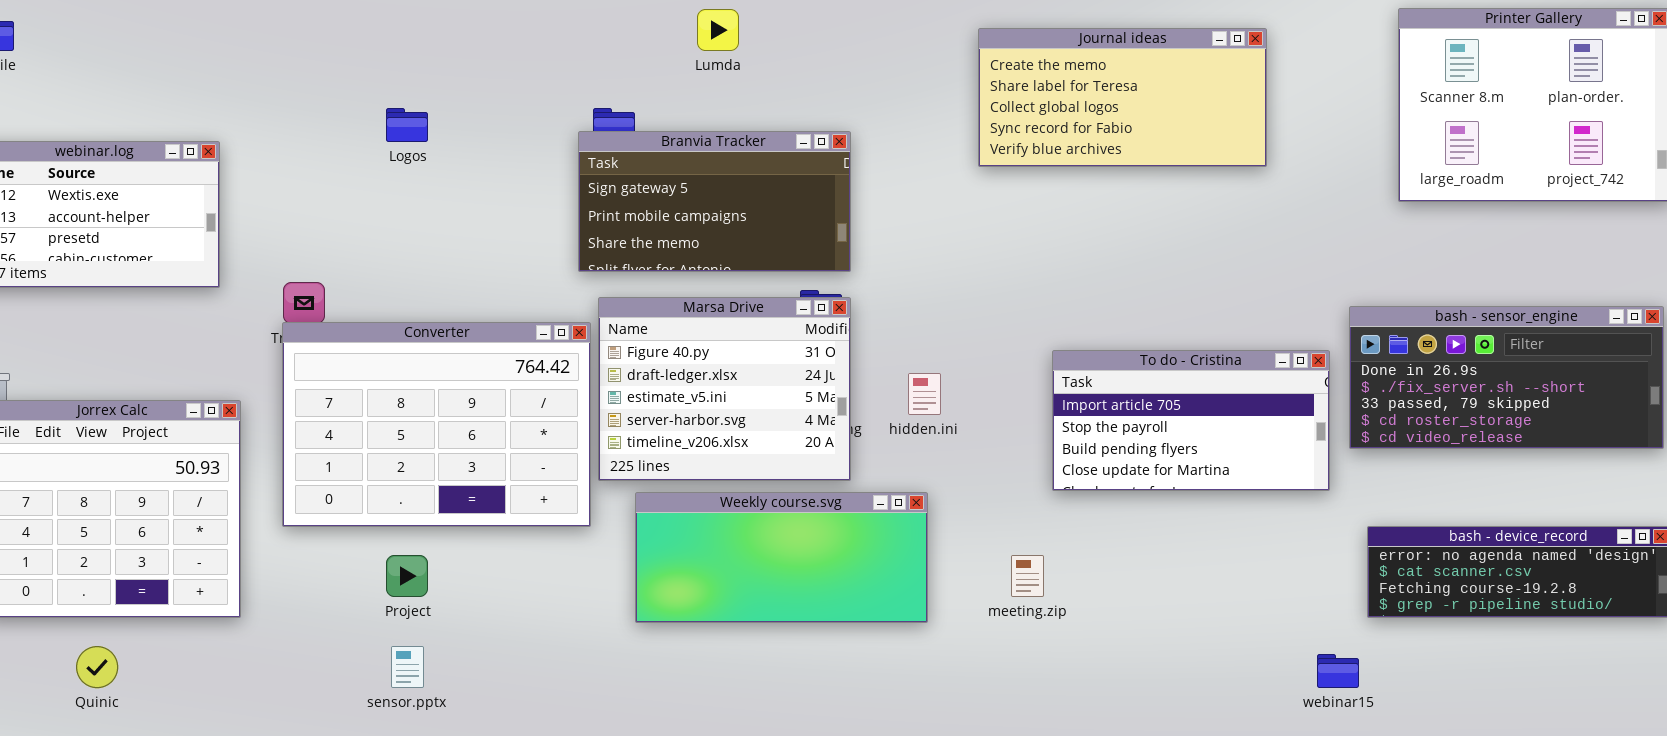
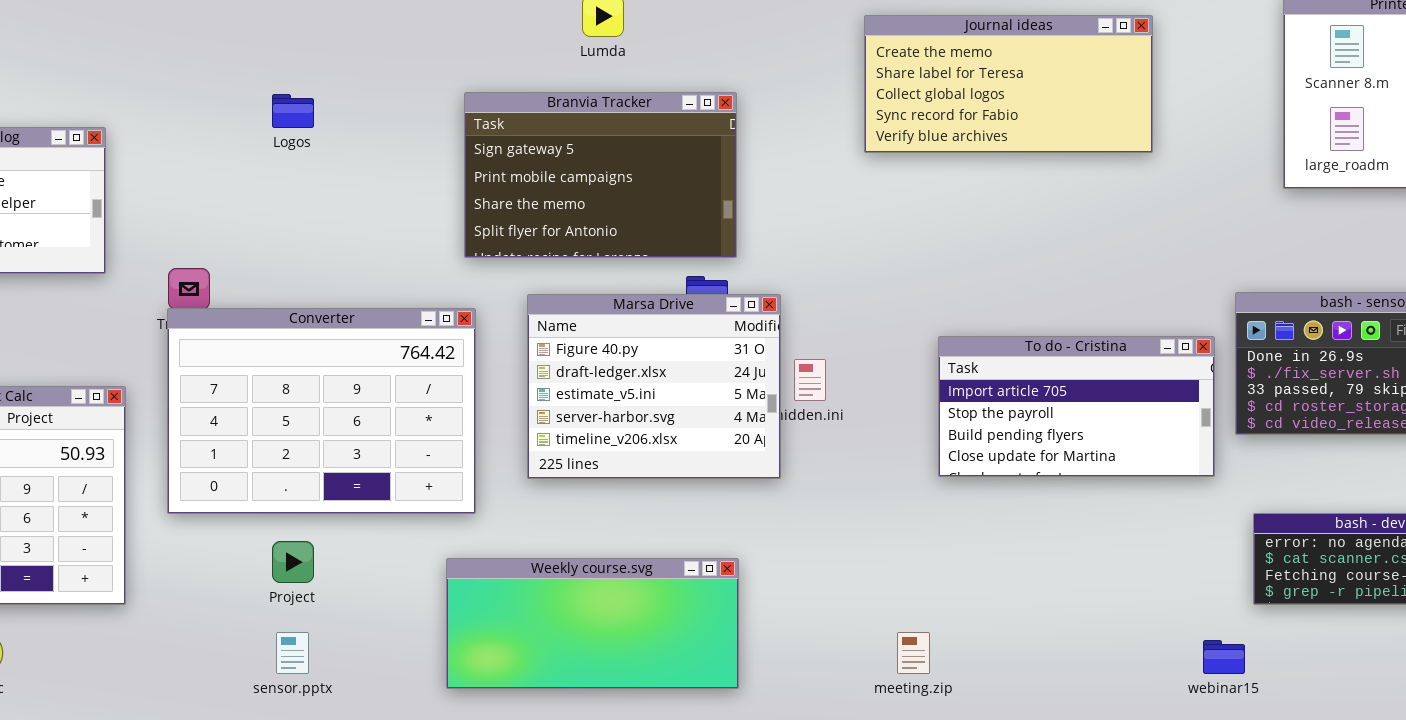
Branvia Tracker: [578,131,851,272] -> [464,92,737,258], resized
Marsa Drive: [598,297,851,481] -> [527,294,781,479], moved
Weekly course.svg: [635,492,928,623] -> [446,558,739,689], moved
meeting.zip: [1011,555,1044,597] -> [897,632,930,674], moved

